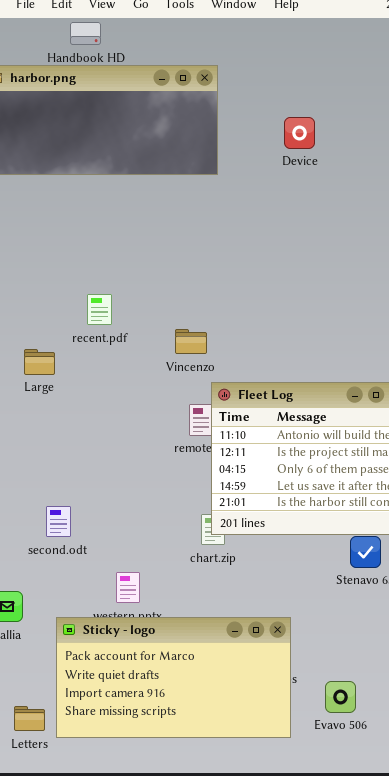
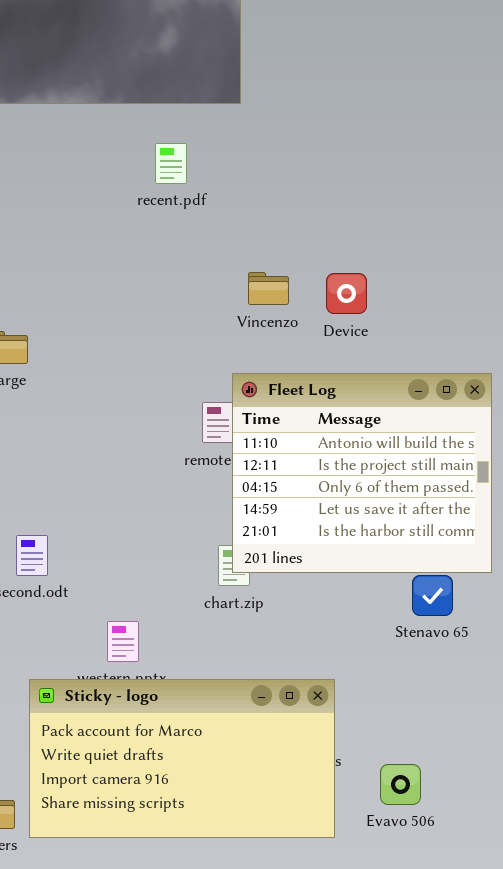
Device: [284,117,315,149] -> [326,273,367,314], moved
recent.pdf: [87,294,112,325] -> [155,143,187,184], moved
Vincenzo: [175,329,207,354] -> [248,272,289,305], moved

